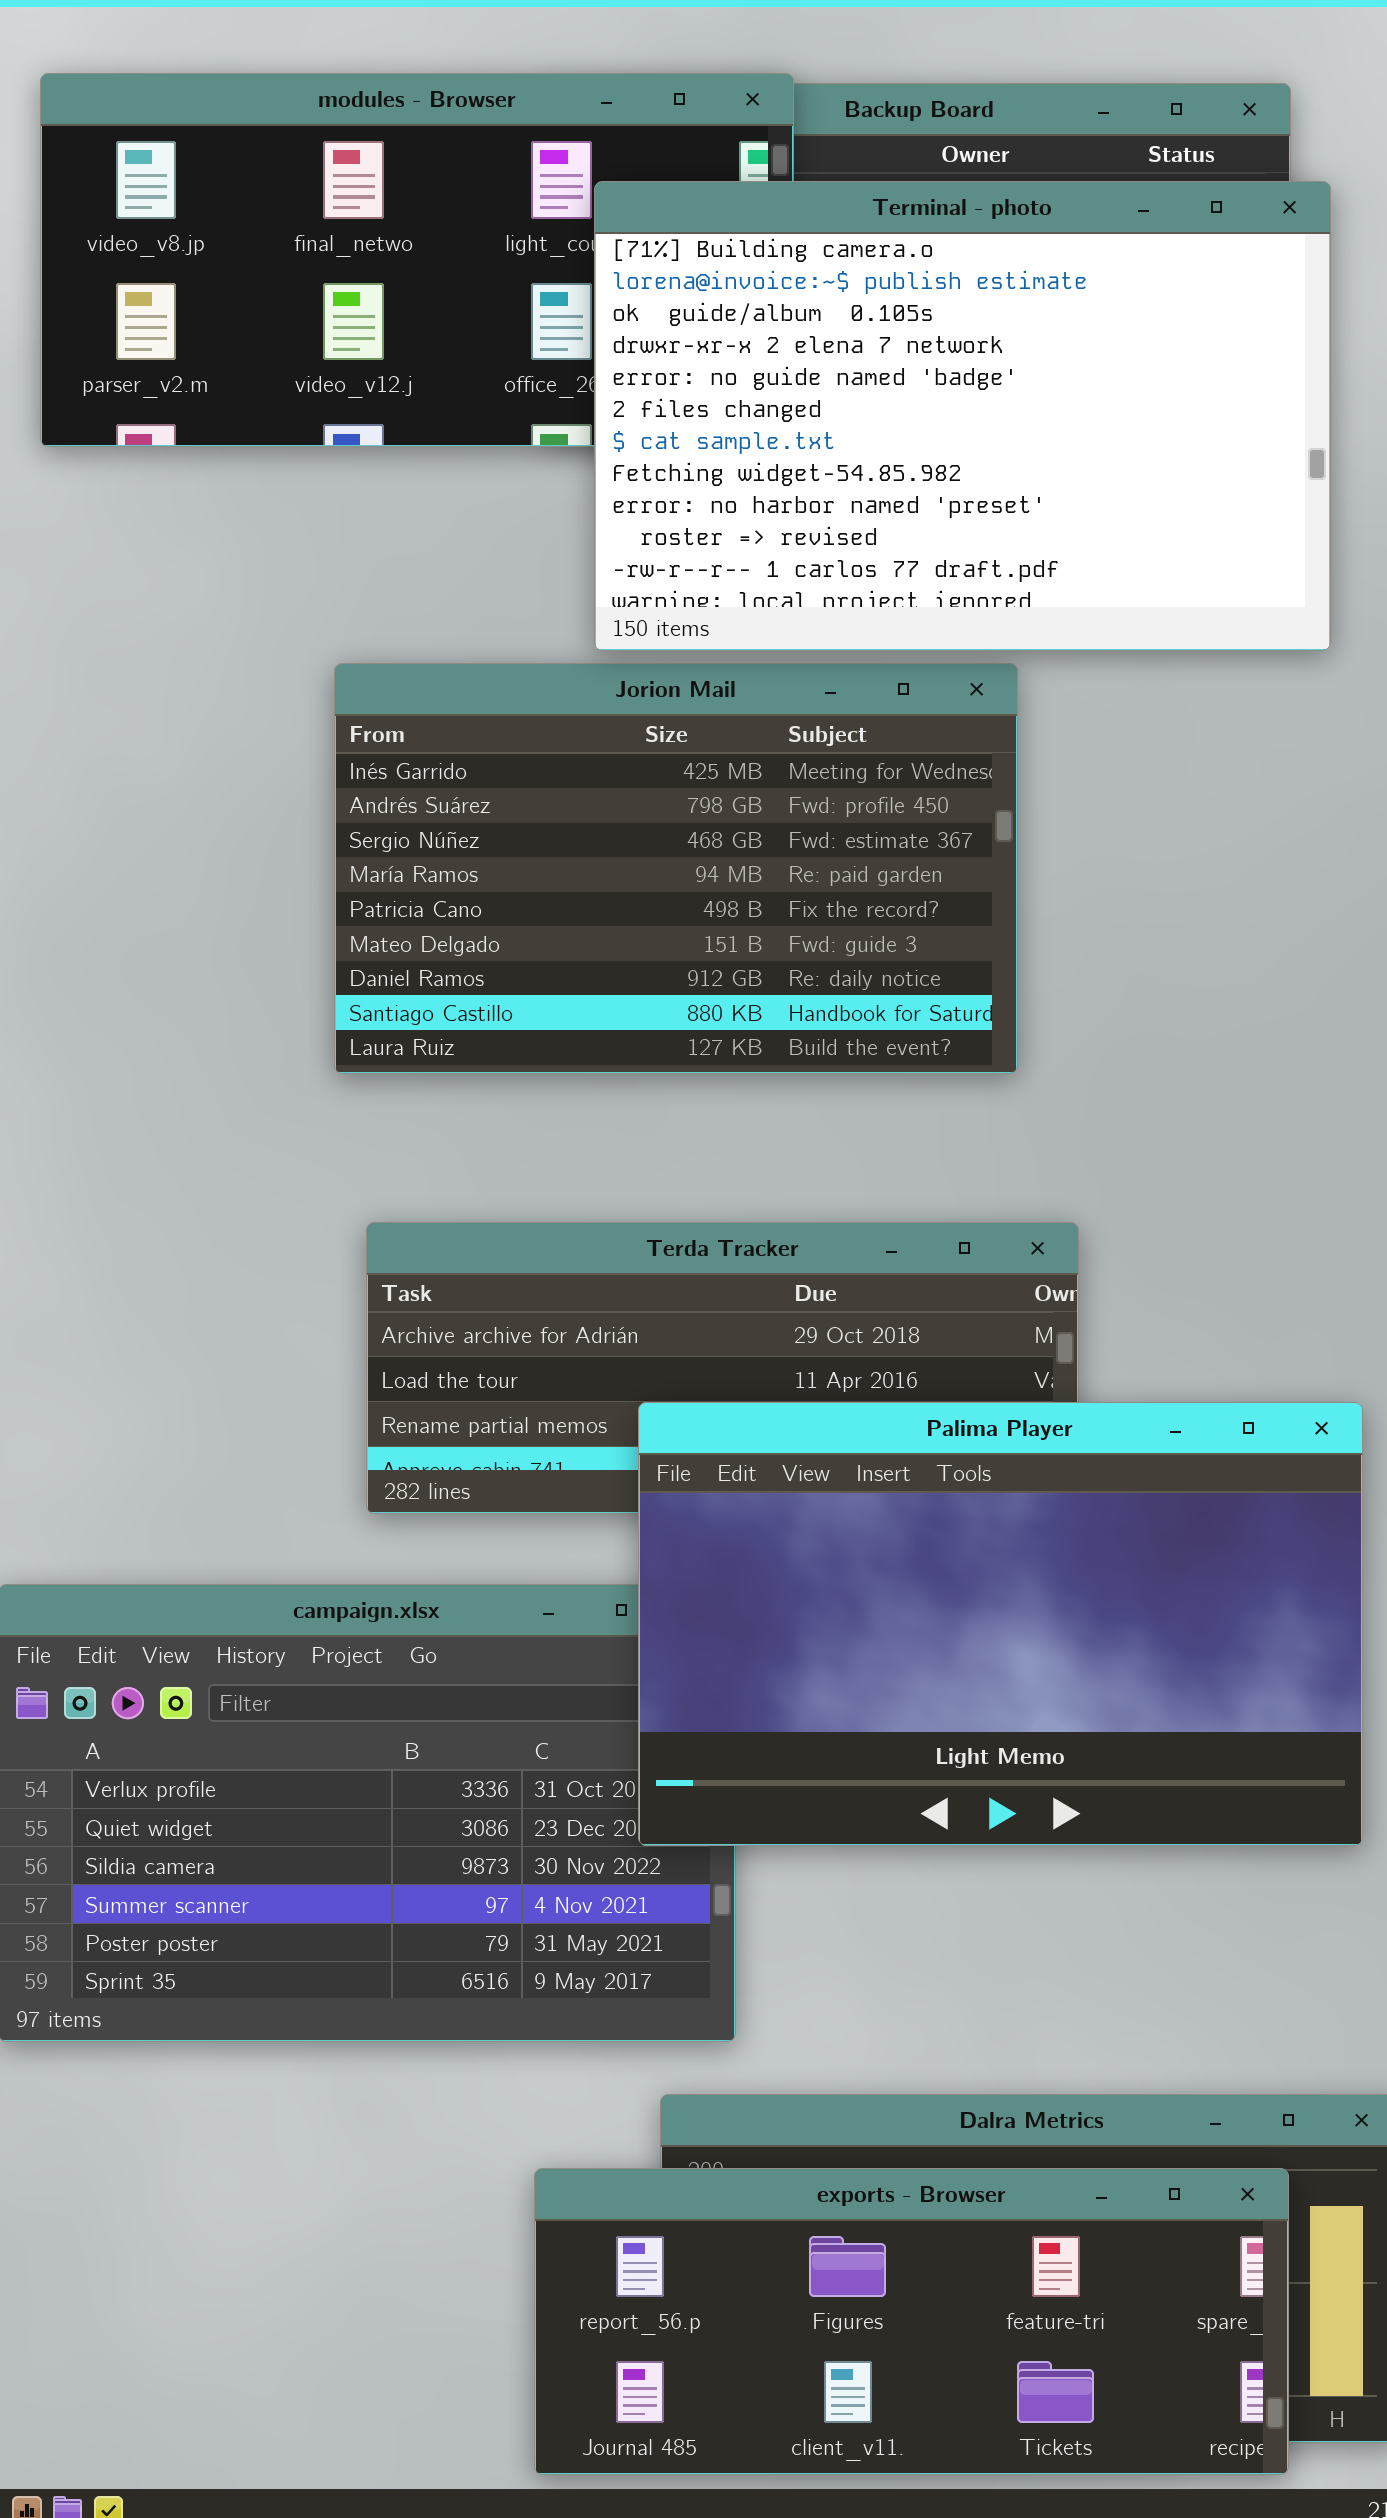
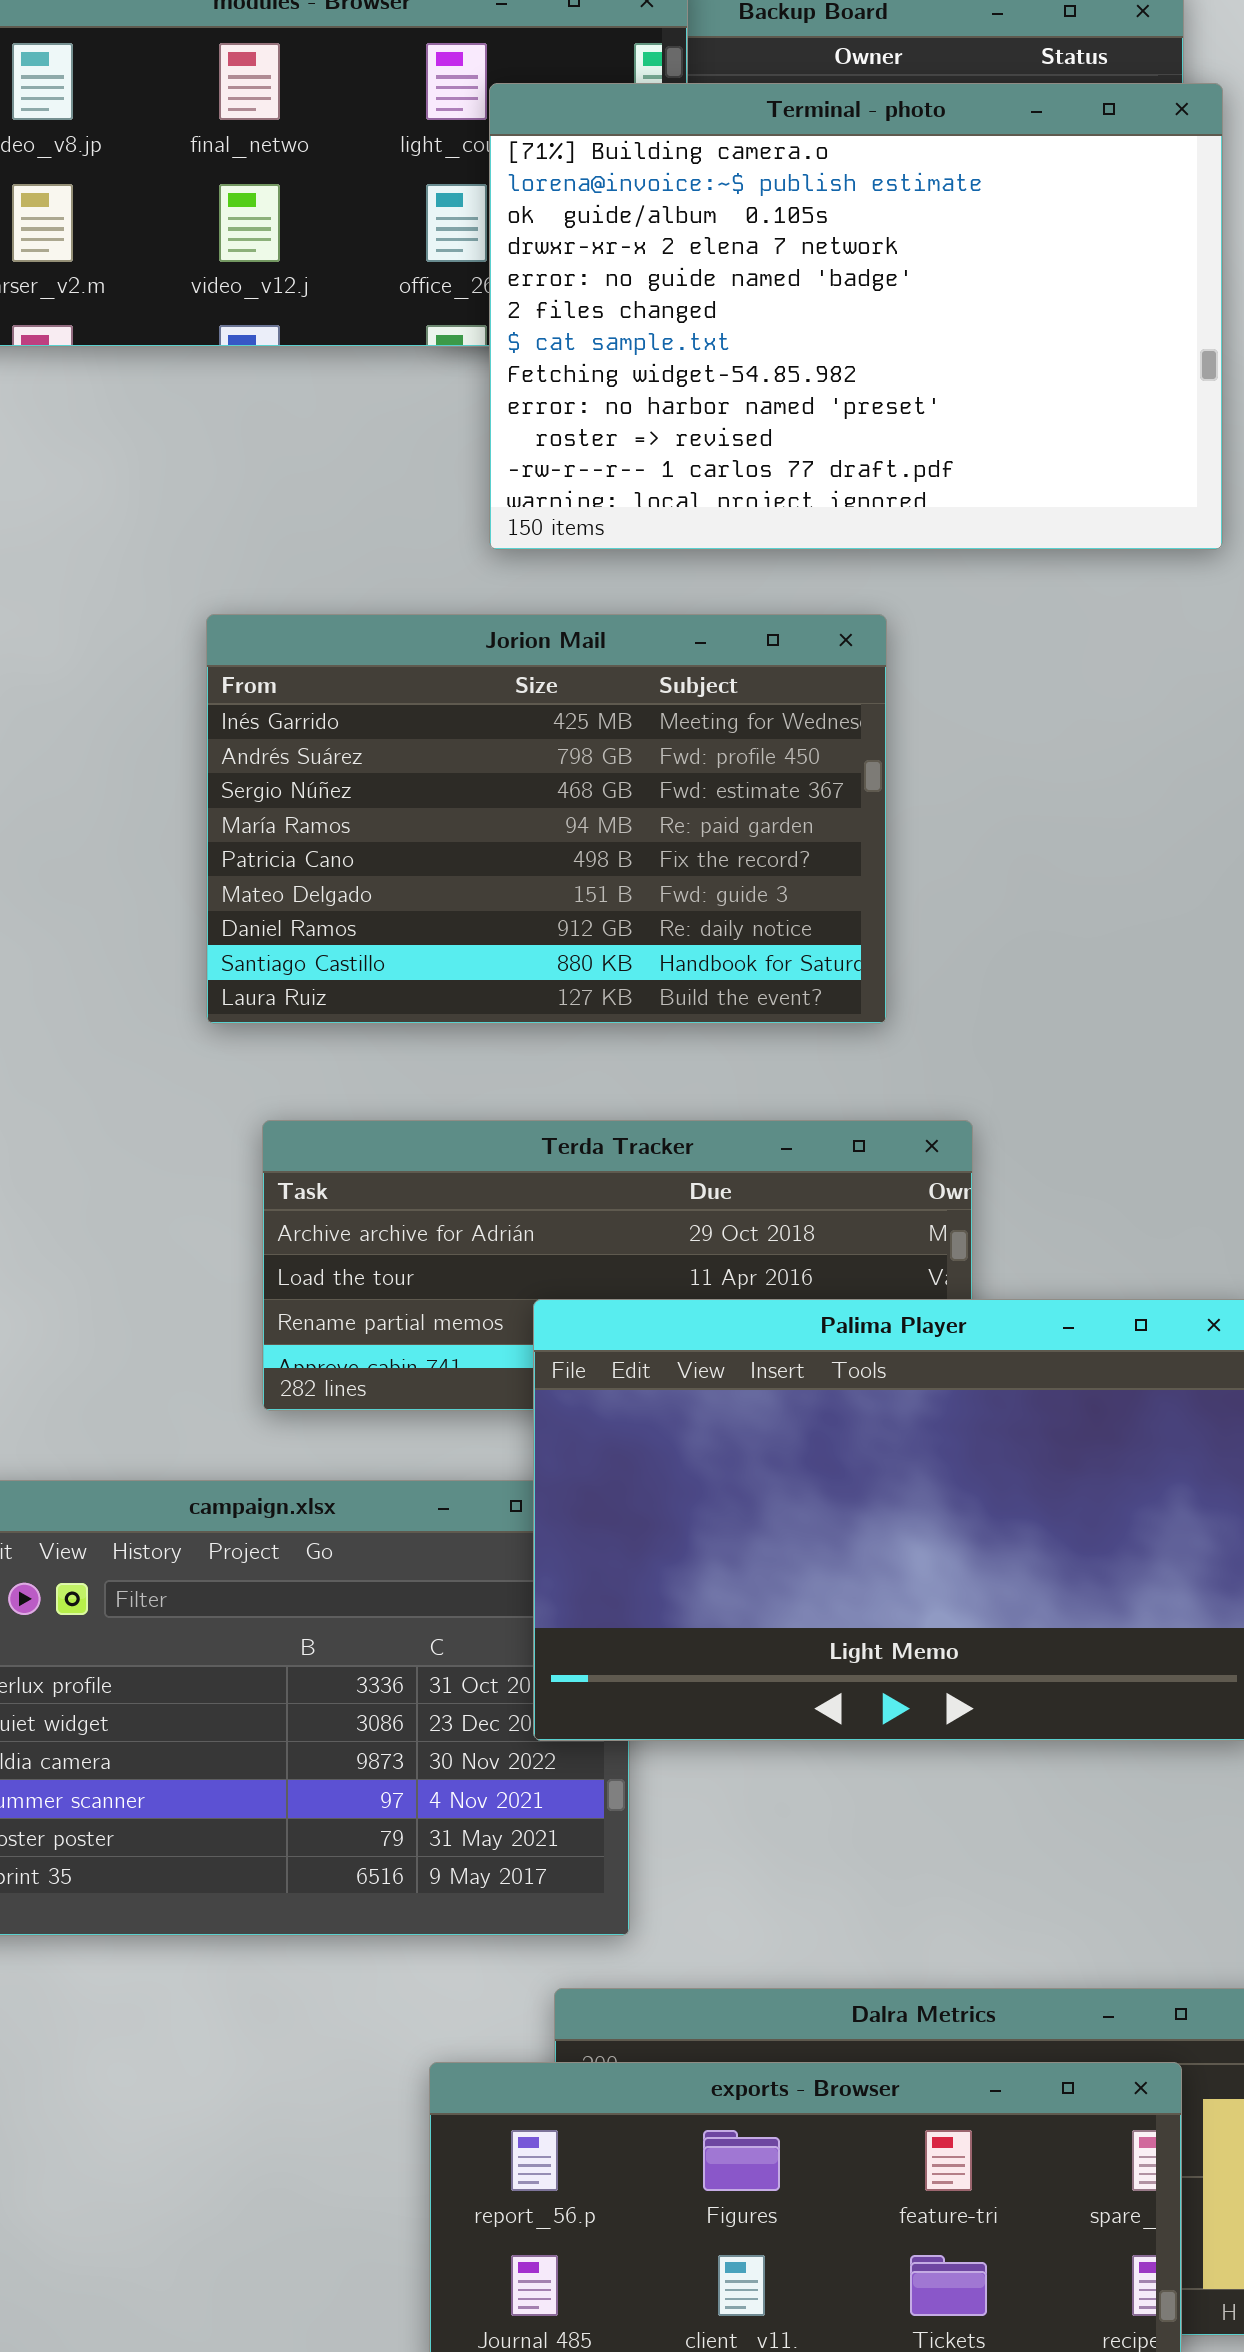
Jorion Mail: [334,663,1018,1074] -> [206,614,887,1024], moved

